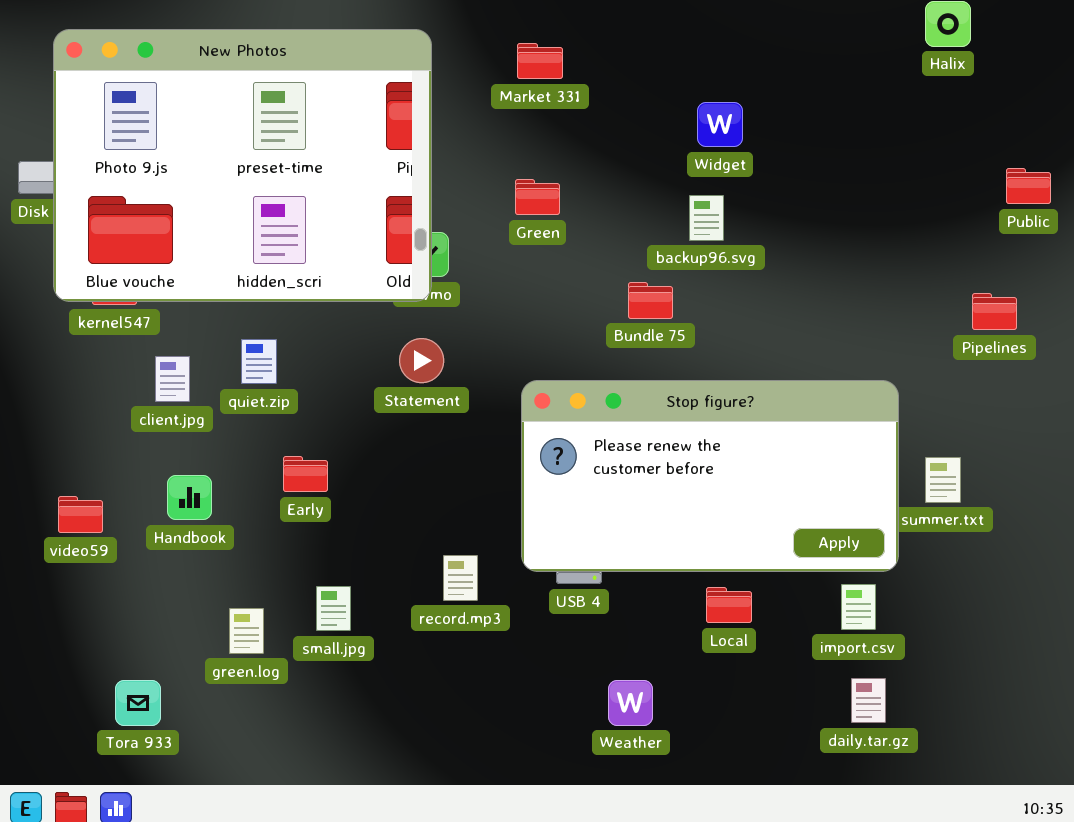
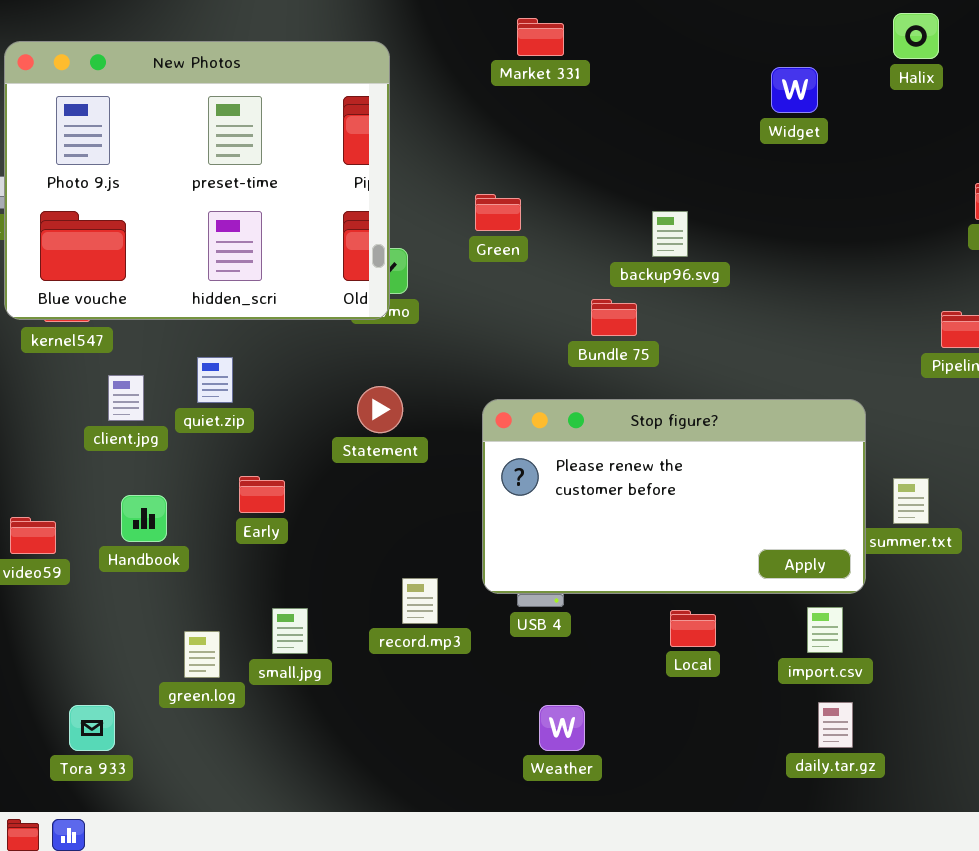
Market 331: [517,43,563,79] -> [517,18,564,56], moved
Widget: [697,102,743,147] -> [771,67,818,113], moved
Statement: [399,338,444,383] -> [357,386,403,433], moved
Weather: [608,680,653,726] -> [539,705,585,751], moved

